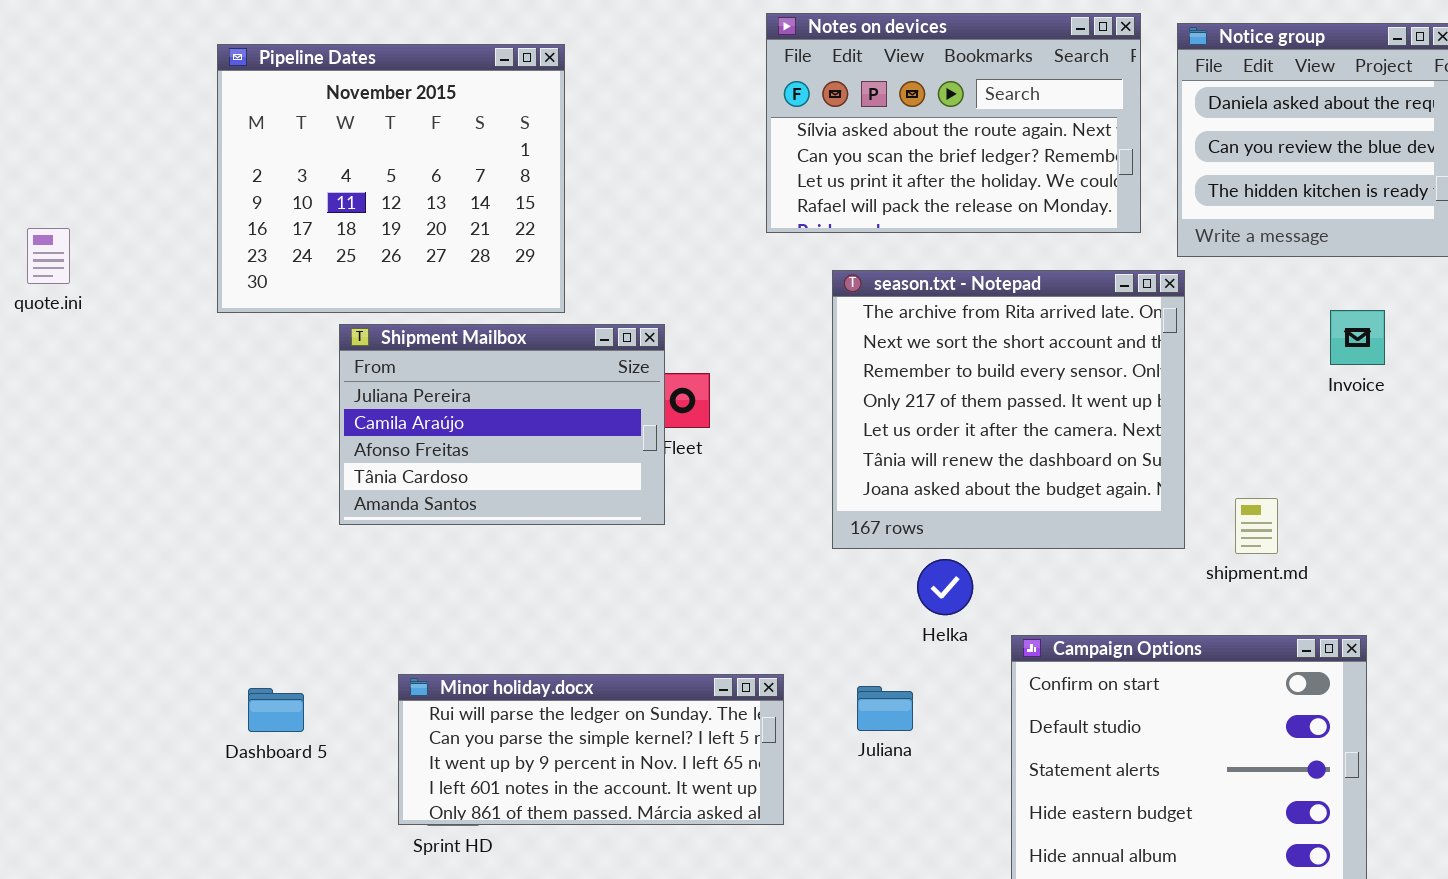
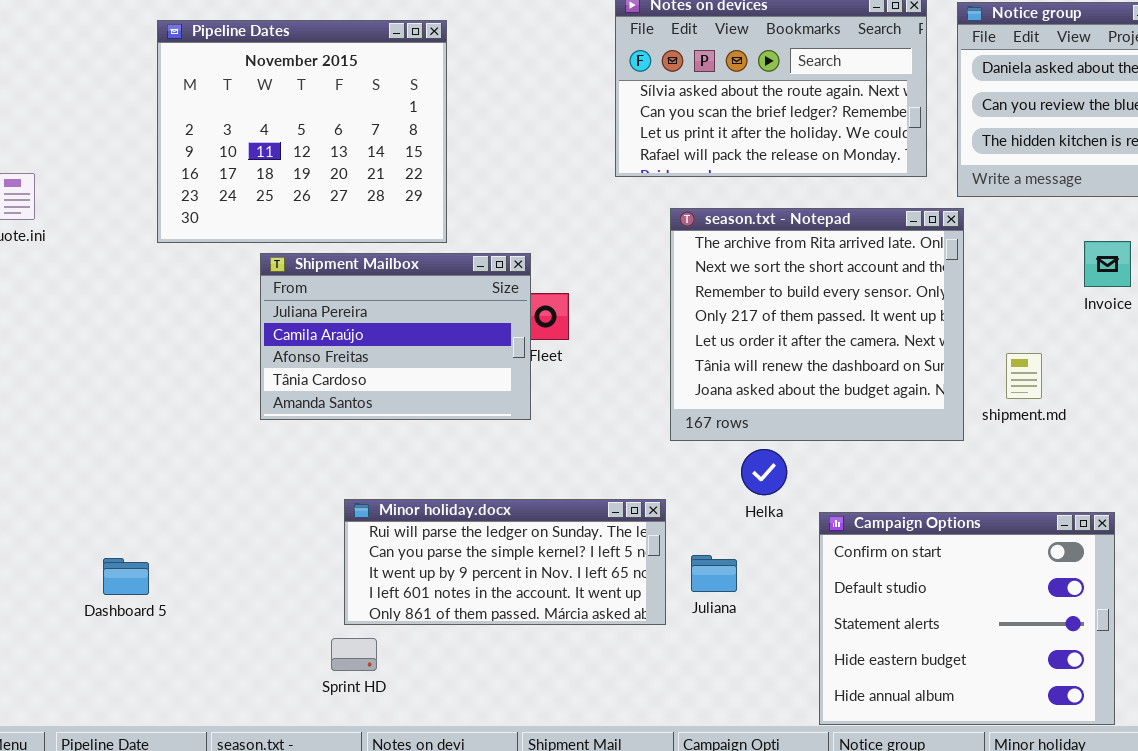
shipment.md: [1235,498,1278,554] -> [1006,353,1042,399], moved
Minor holiday.docx: [398,674,784,825] -> [344,499,666,625], moved
Dashboard 5: [248,688,304,732] -> [103,558,149,595], moved

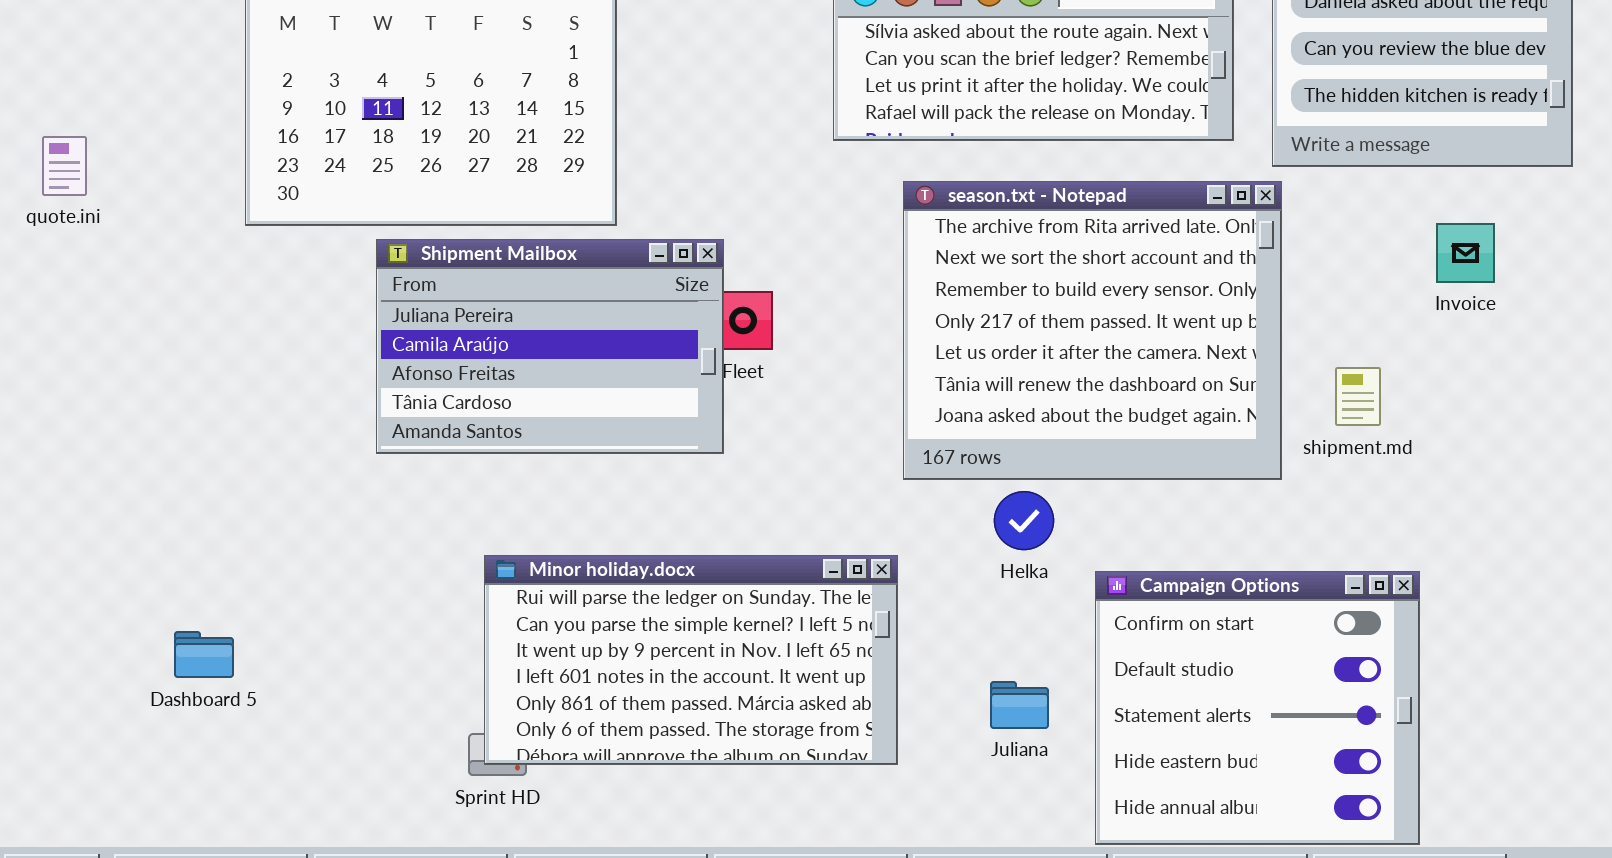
Minor holiday.docx: [344,499,666,625] -> [484,555,898,765], resized
Campaign Options: [819,512,1115,725] -> [1095,571,1420,845], resized
Juliana: [691,555,737,592] -> [990,681,1049,729], moved

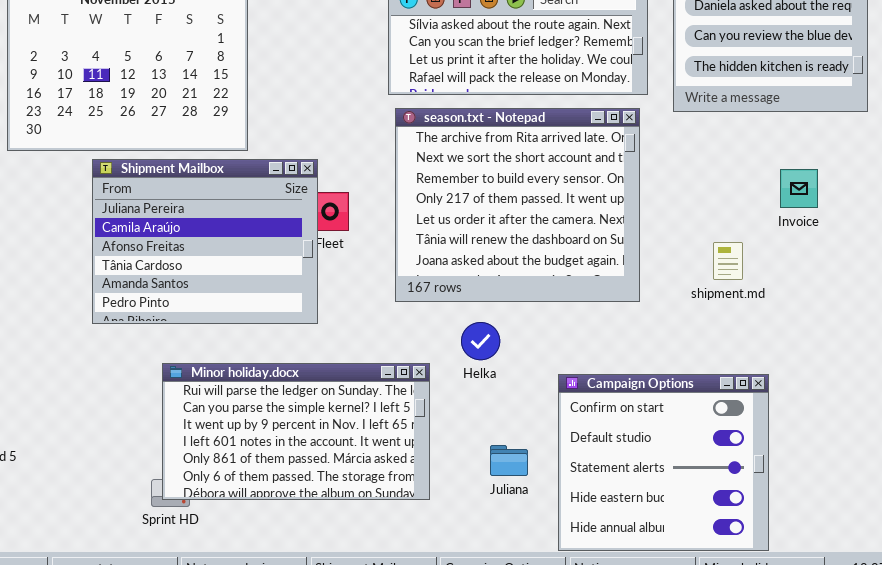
season.txt - Notepad: [903,181,1282,480] -> [395,108,640,302], moved
Invoice: [1436,223,1495,283] -> [780,169,818,208], moved
Shipment Mailbox: [376,239,724,454] -> [92,159,318,324], resized
Helka: [994,491,1054,550] -> [461,322,500,360], moved

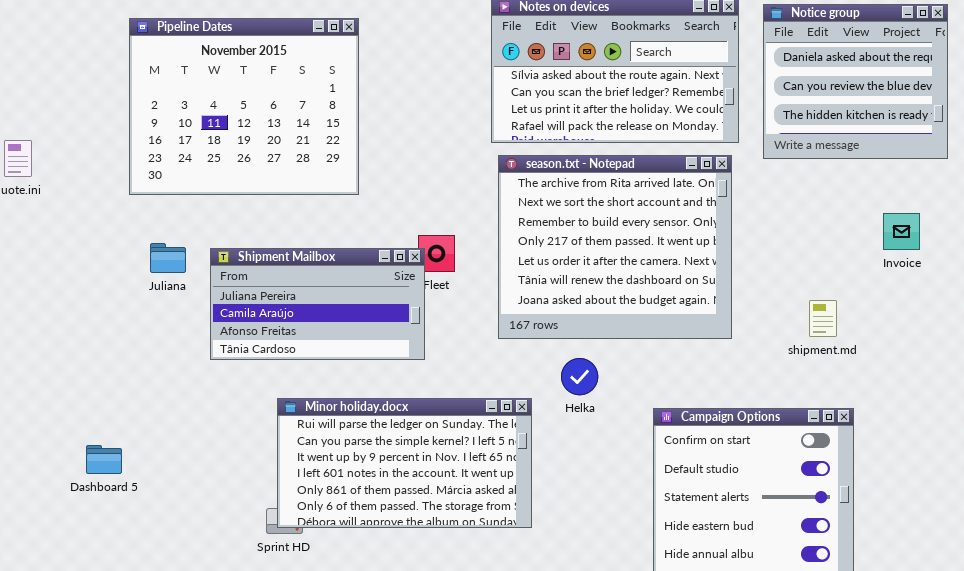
Shipment Mailbox: [92,159,318,324] -> [210,248,425,360], resized
Invoice: [780,169,818,208] -> [883,213,920,250], moved
shipment.md: [713,242,743,280] -> [809,300,837,337], moved
Juliana: [490,445,528,476] -> [150,243,186,273], moved

